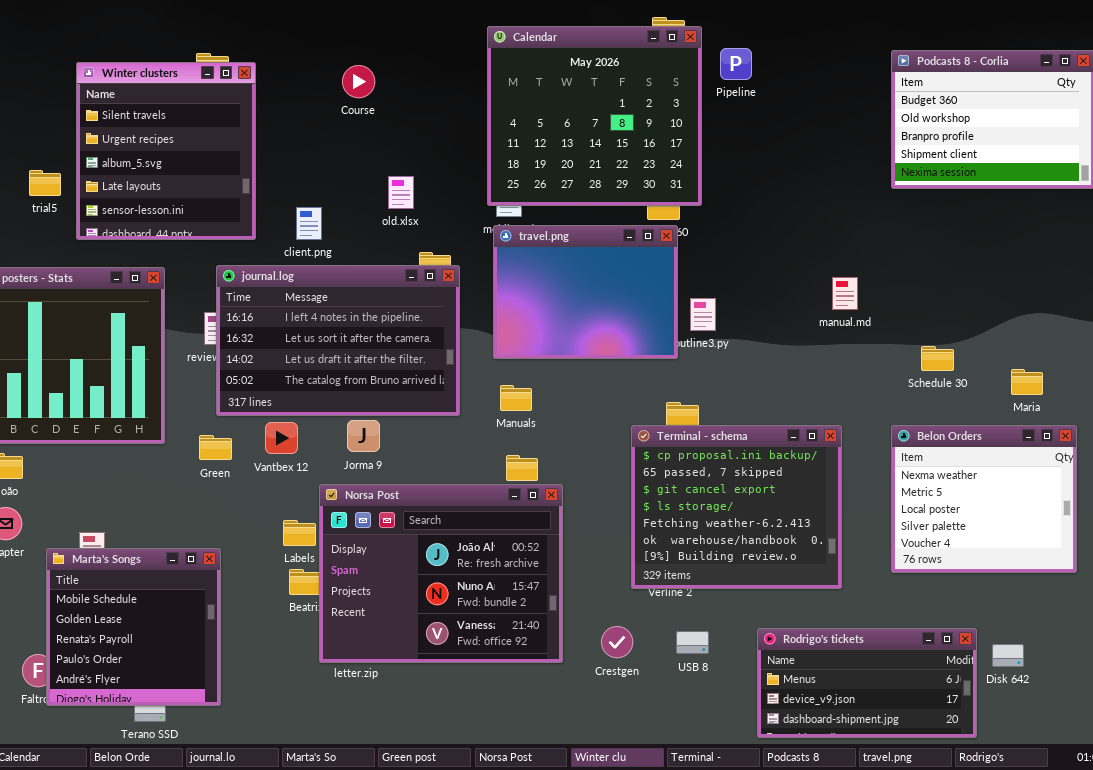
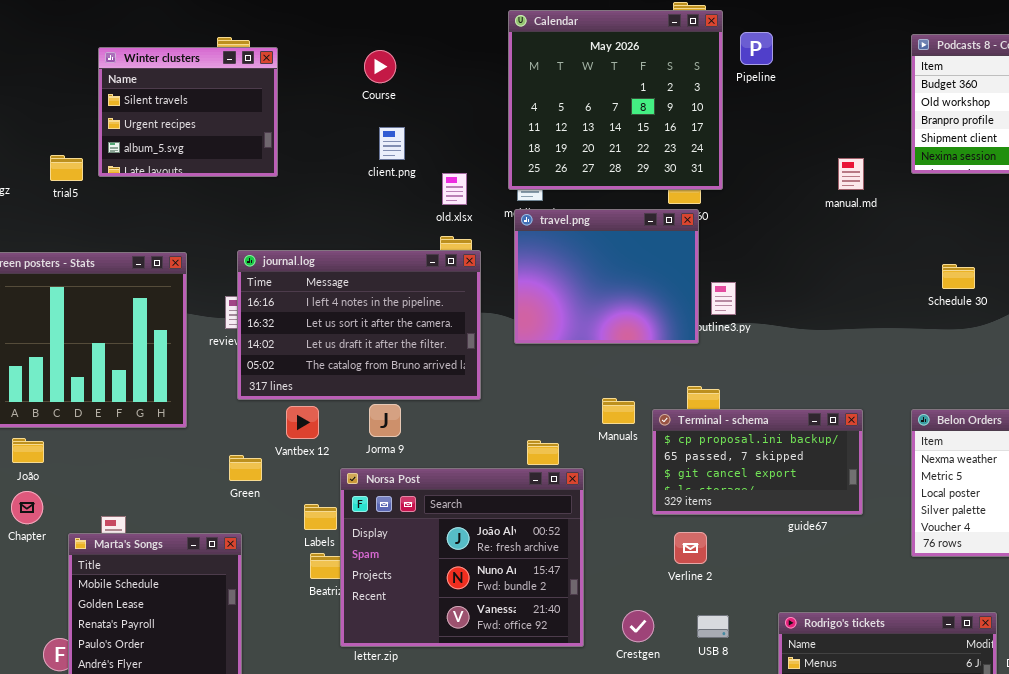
Winter clusters: [76,62,256,240] -> [98,47,278,177], resized
old.xlsx: [388,176,414,209] -> [442,173,467,205], moved
client.png: [296,207,322,240] -> [379,127,405,160], moved
manual.md: [832,277,858,310] -> [838,158,864,190], moved
Schedule 30: [921,346,954,371] -> [942,264,975,289], moved
Manuals: [500,385,532,411] -> [602,398,635,424], moved
Terminal - schema: [631,425,842,589] -> [652,409,863,515], resized
Green: [199,435,232,460] -> [229,455,262,481], moved

